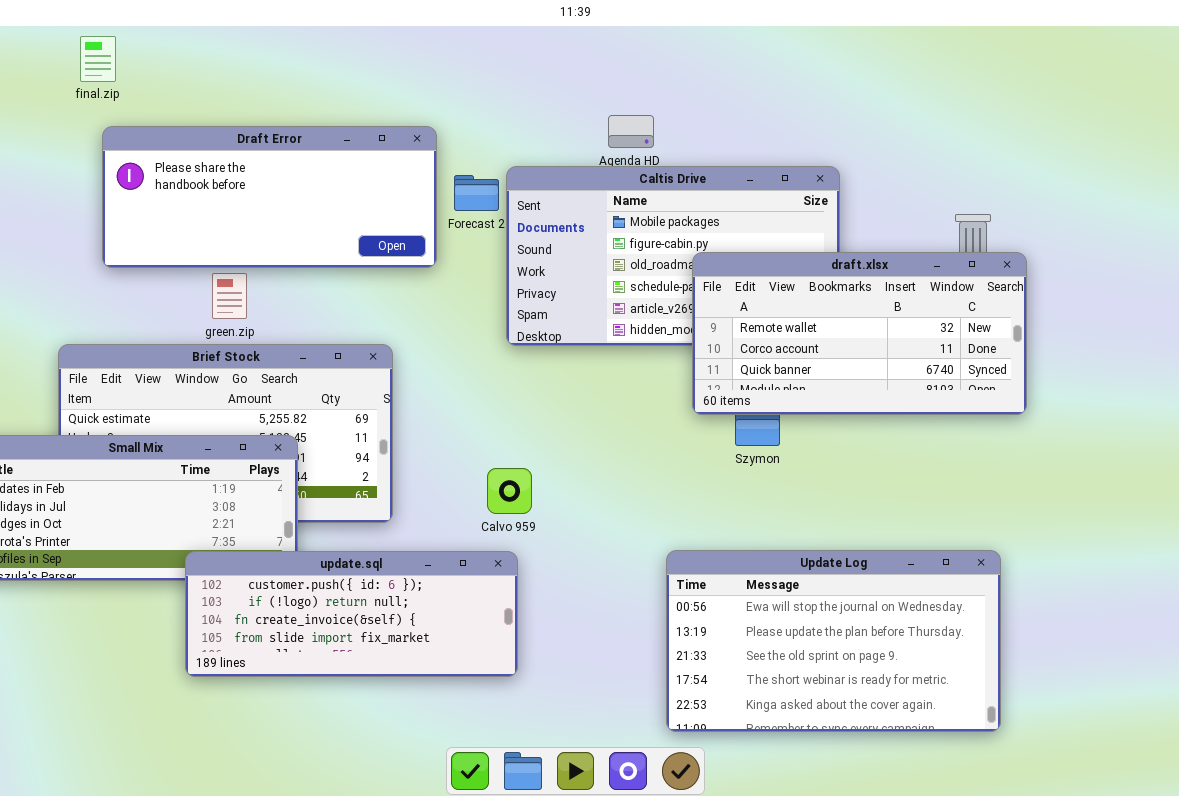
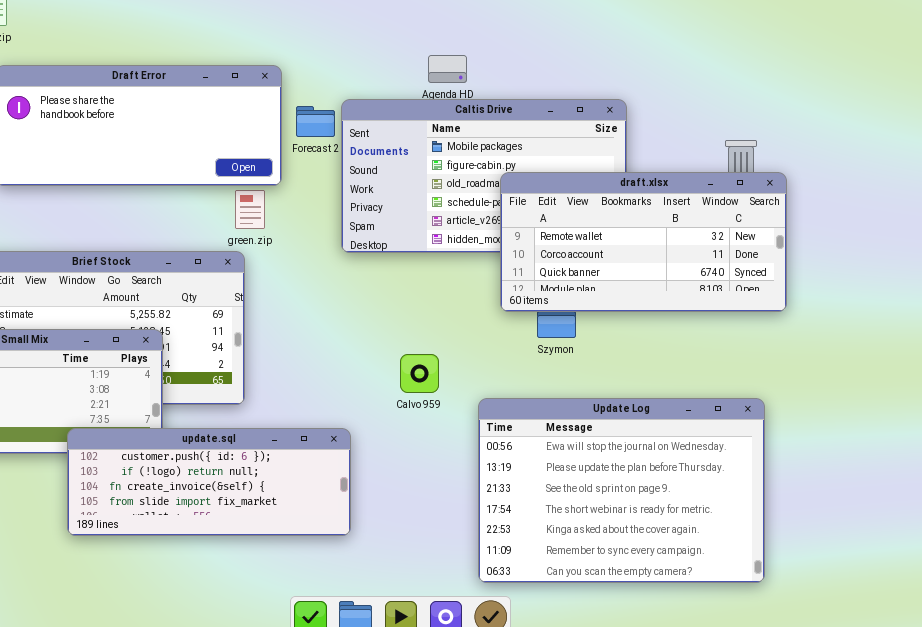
green.zip: [212,273,247,319] -> [235,190,265,229], moved
Calvo 959: [487,468,532,514] -> [400,354,439,393], moved
Update Log: [666,550,1001,732] -> [478,398,765,583], resized

